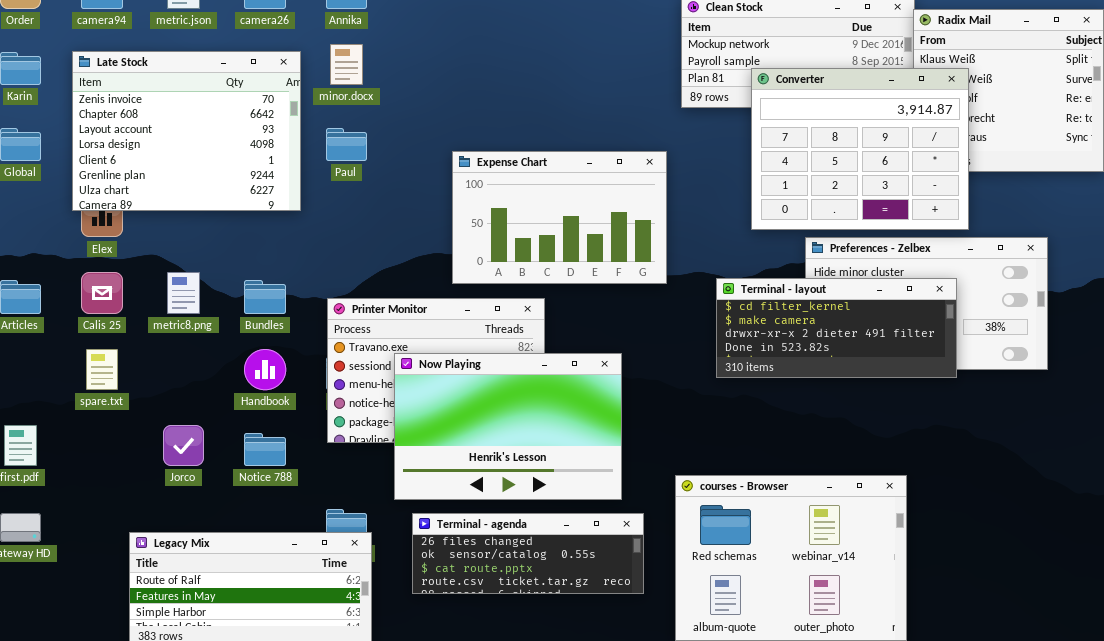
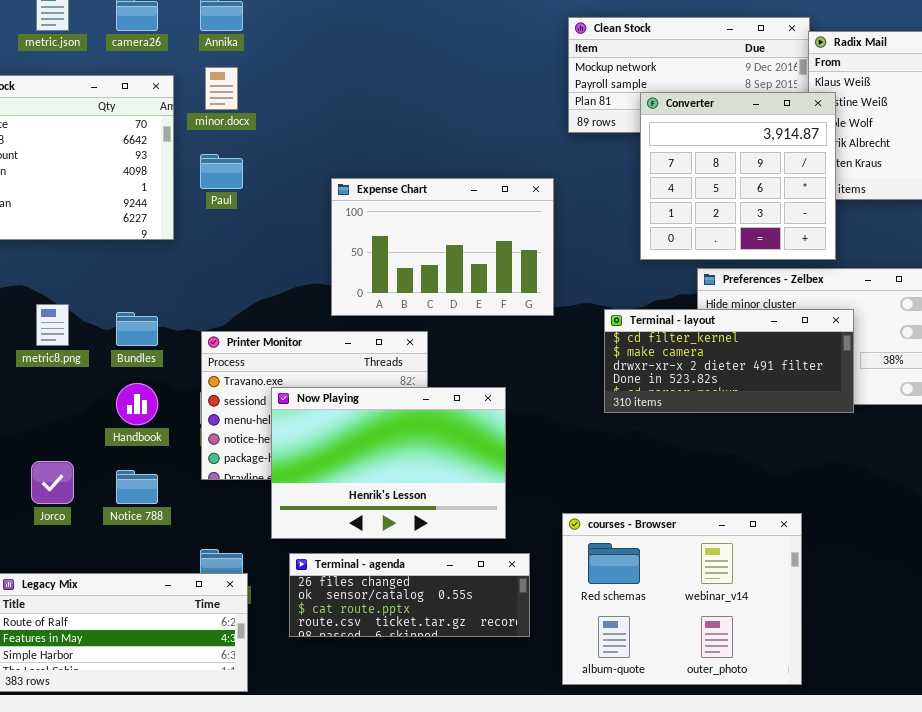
Converter: [751,68,969,230] -> [640,92,836,260], resized

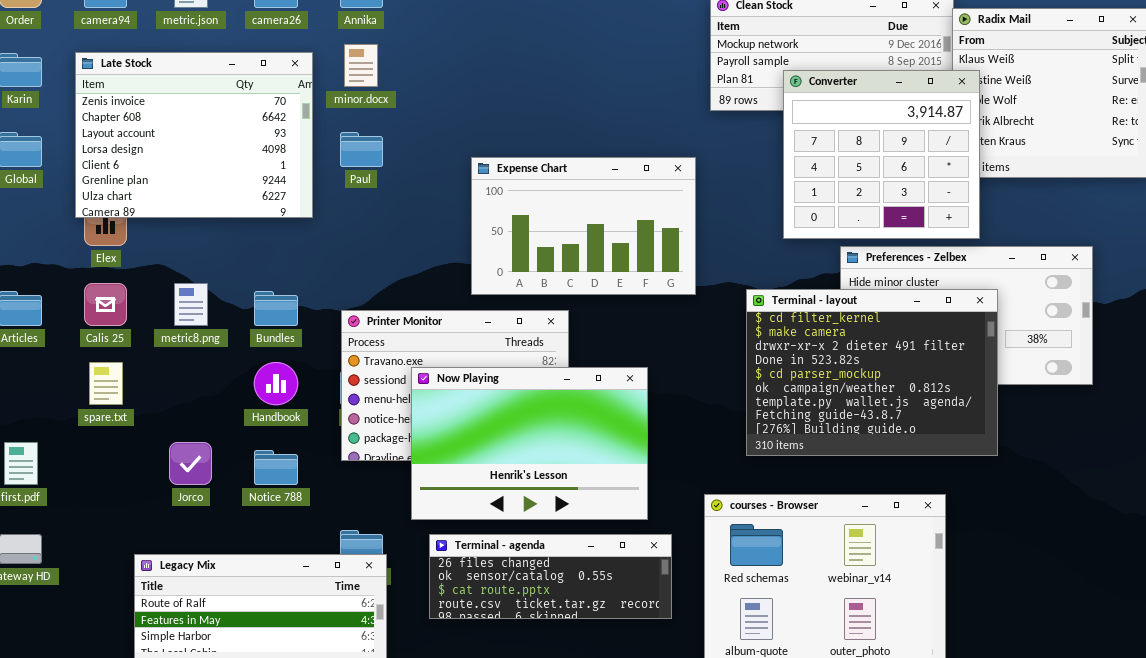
Terminal - layout: [604,309,854,413] -> [746,289,998,456], resized

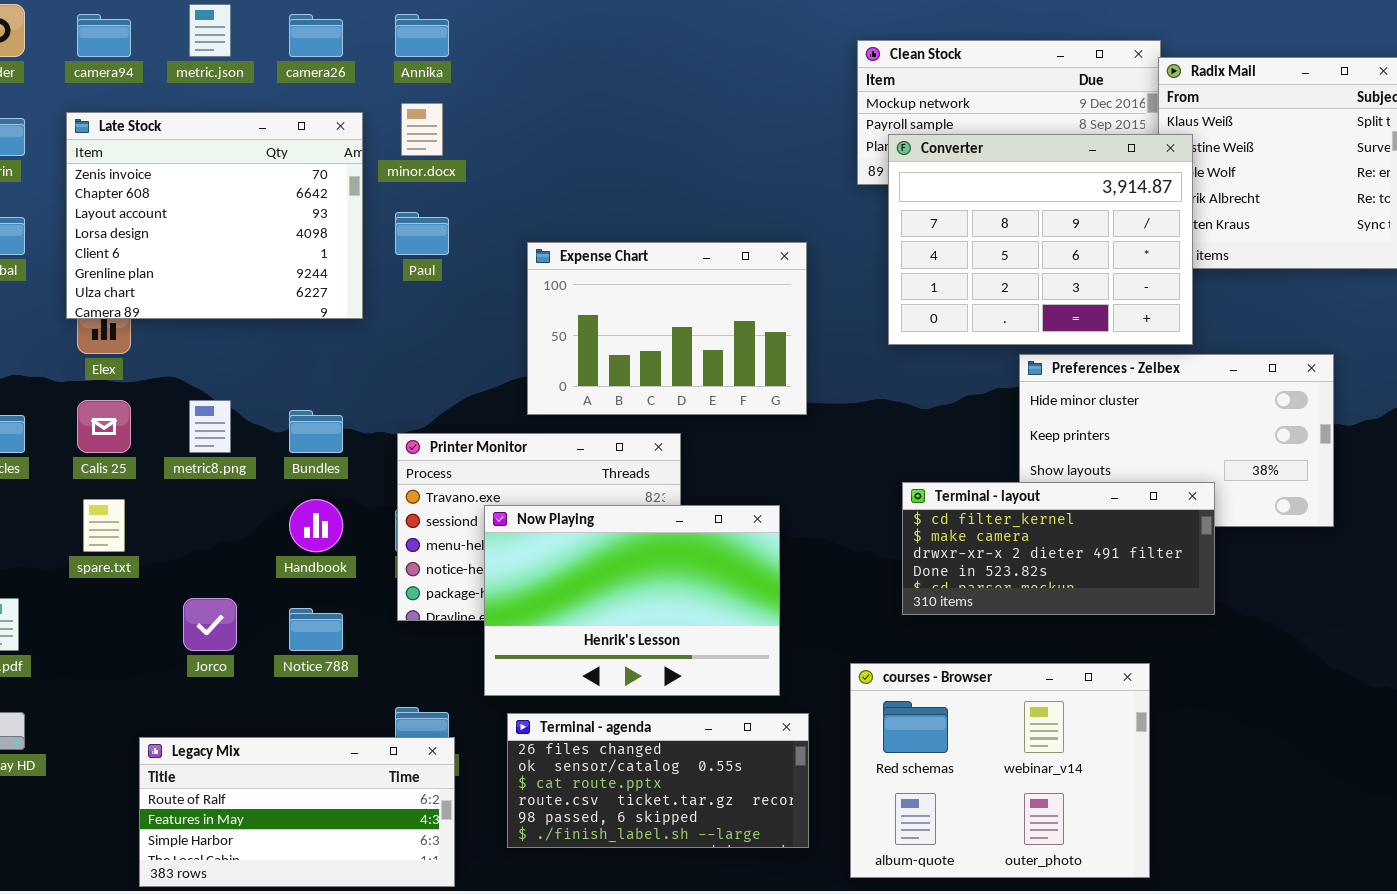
Converter: [783,70,980,239] -> [888,134,1193,345], resized
Expense Chart: [471,157,696,295] -> [527,242,807,415], moved
Terminal - layout: [746,289,998,456] -> [902,482,1215,615], resized
Terminal - agenda: [429,534,672,619] -> [507,713,809,848], resized

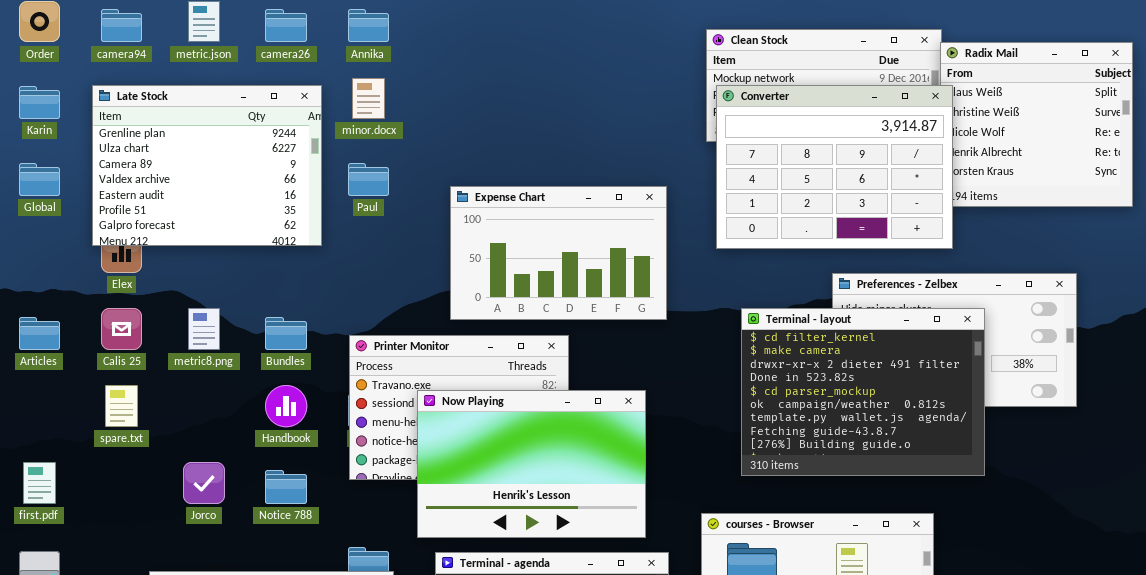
Late Stock: [66,112,363,319] -> [92,85,322,246], scrolled down 5 rows
Converter: [888,134,1193,345] -> [716,85,953,249], moved
Terminal - layout: [902,482,1215,615] -> [741,308,985,476], resized

